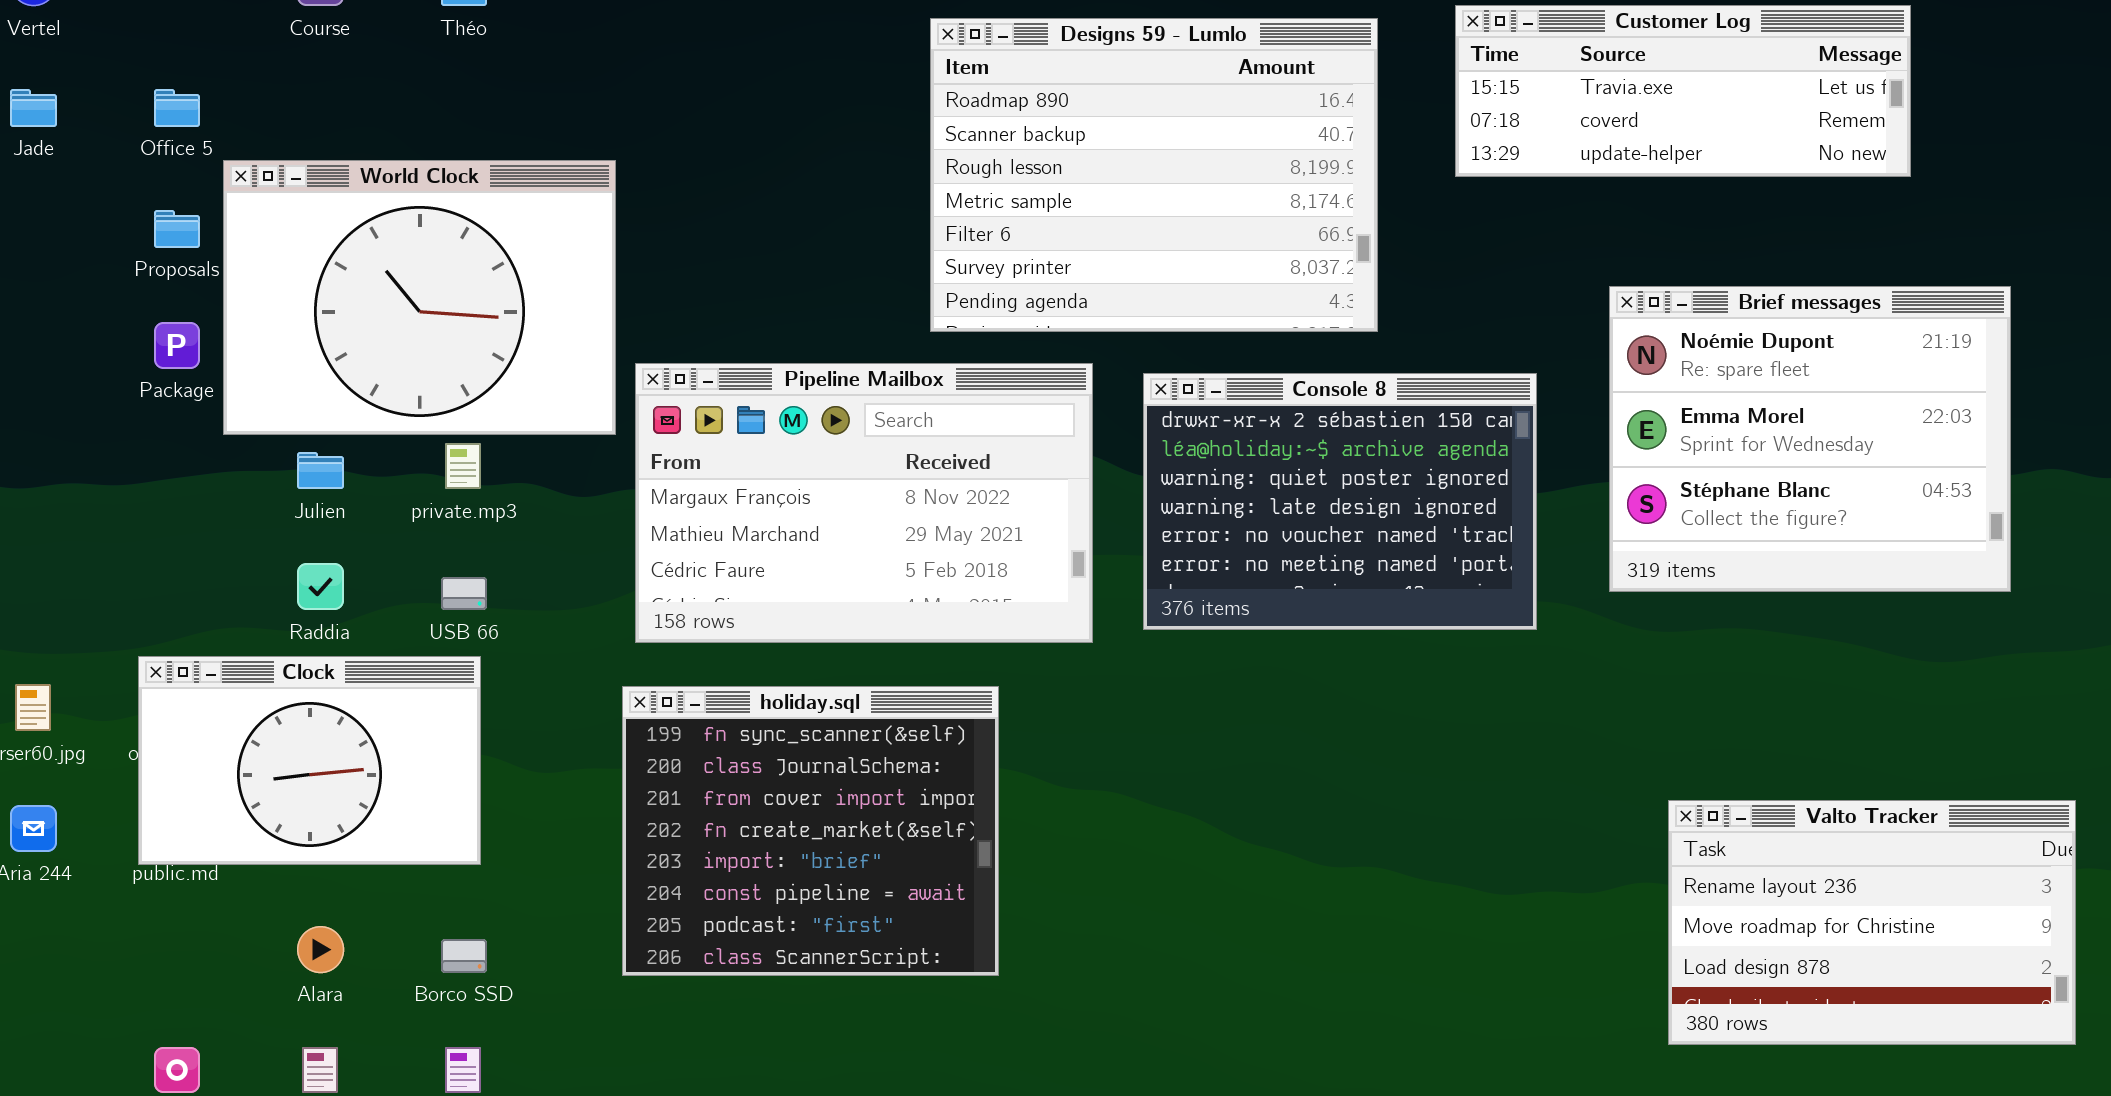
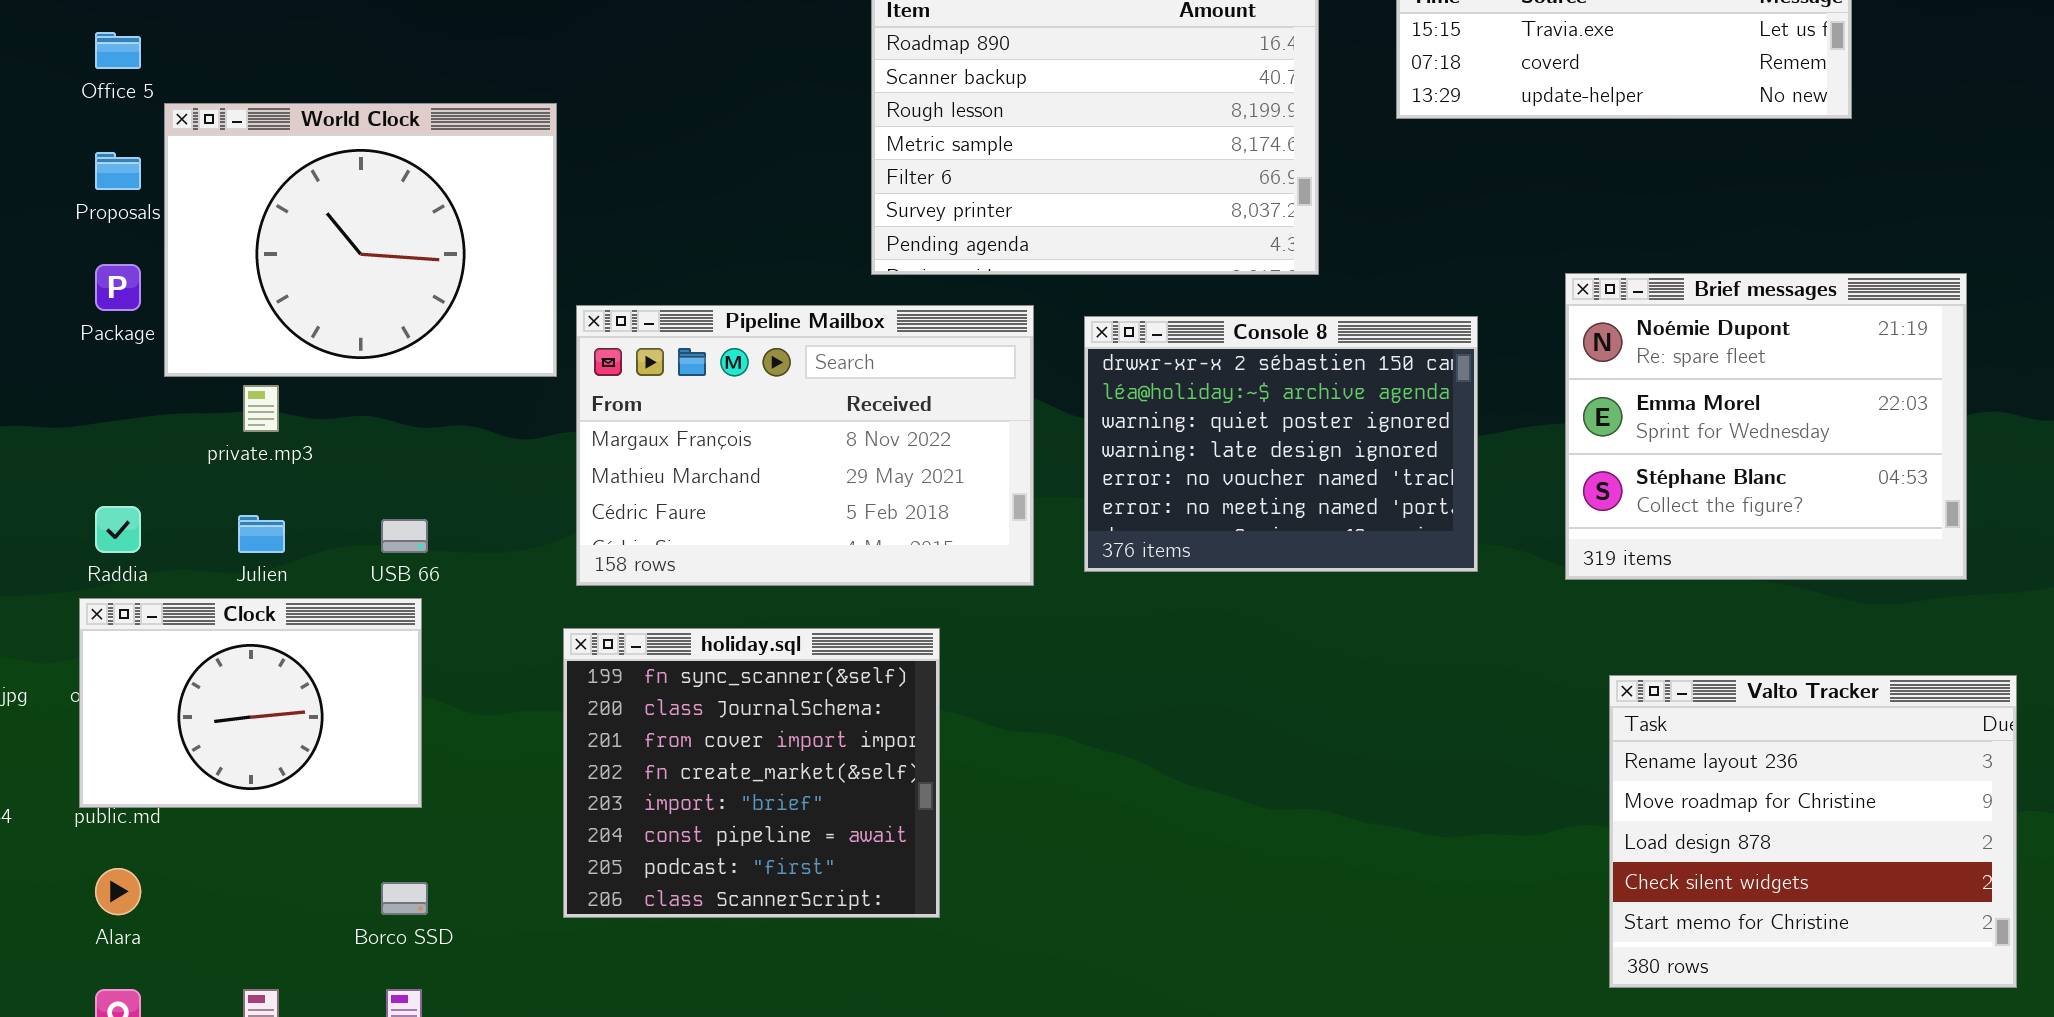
Brief messages: [1609,286,2011,592] -> [1565,273,1967,580], moved
private.mp3: [445,443,481,489] -> [243,385,279,432], moved
Julien: [297,452,344,489] -> [238,515,285,553], moved
Raddia: [297,563,344,610] -> [95,506,141,553], moved
Valto Tracker: [1668,800,2076,1045] -> [1609,675,2017,988], resized
Alara: [297,926,344,973] -> [95,868,141,915], moved

